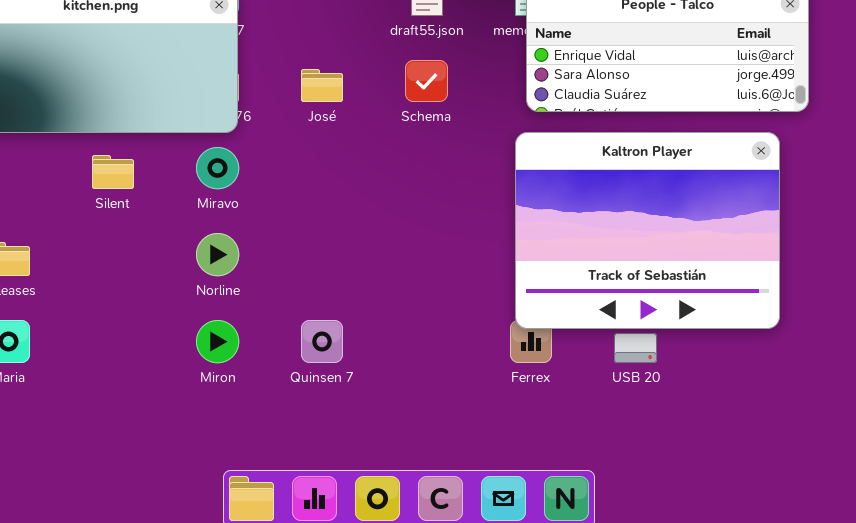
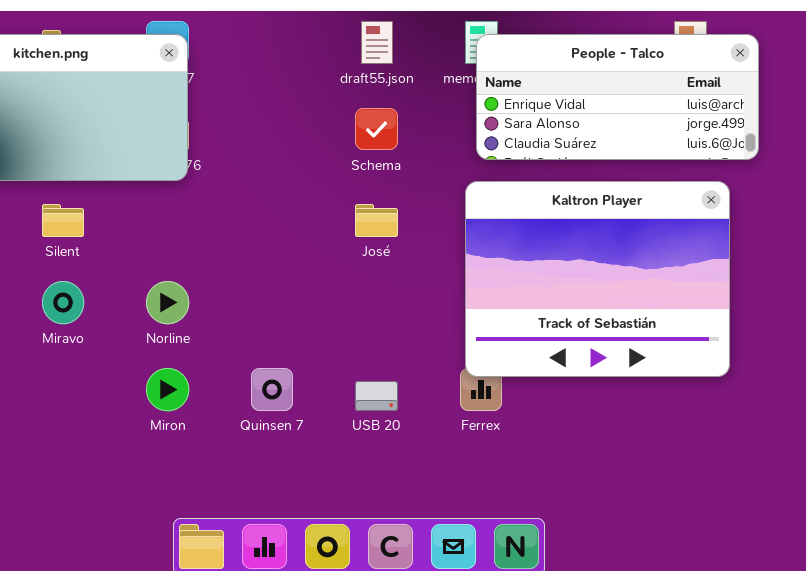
José: [301,69,343,102] -> [355,204,398,237], moved
Miravo: [196,147,239,189] -> [42,281,84,324], moved
USB 20: [614,333,657,363] -> [355,381,398,411], moved

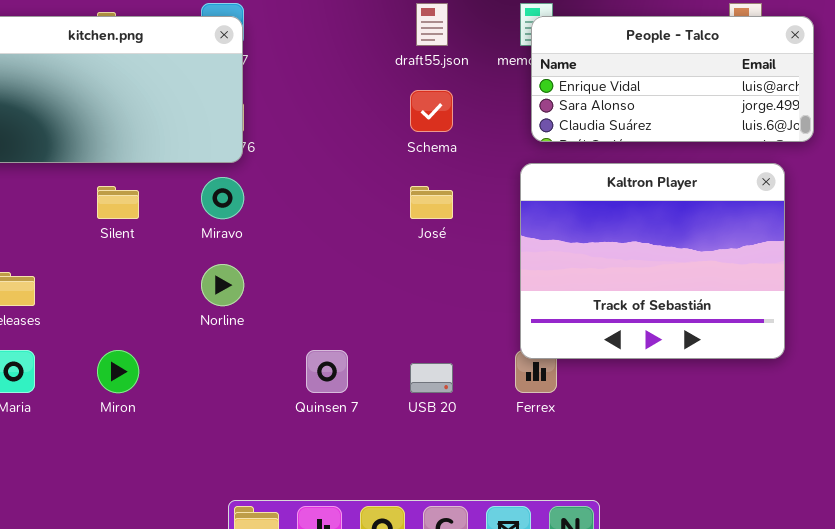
Miravo: [42,281,84,324] -> [201,177,244,219], moved
Miron: [146,368,189,411] -> [97,350,139,393], moved

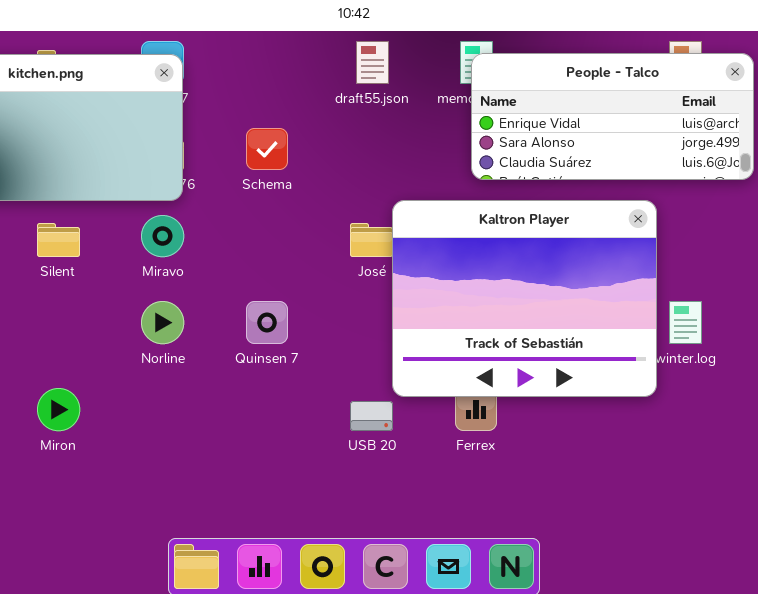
Schema: [410,90,453,132] -> [246,128,288,170], moved
Kaltron Player: [520,163,785,359] -> [392,200,657,397], moved
Quinsen 7: [306,350,348,393] -> [246,301,288,344], moved

